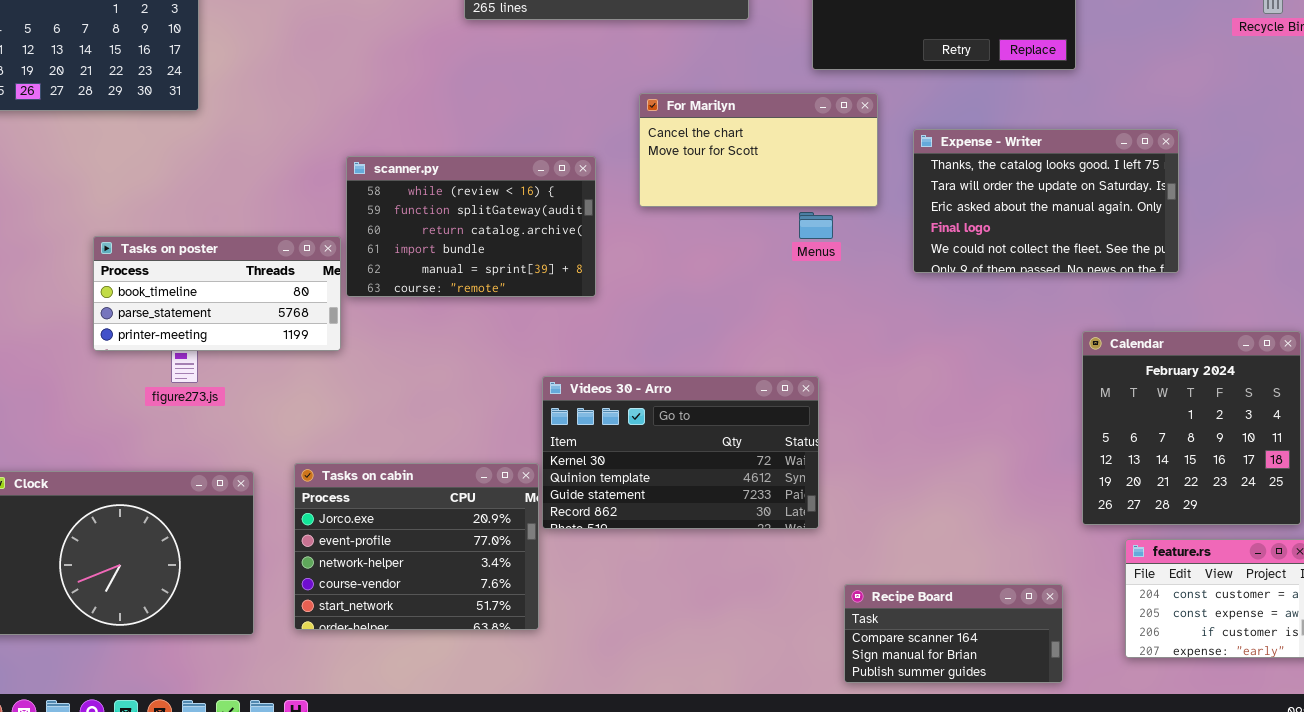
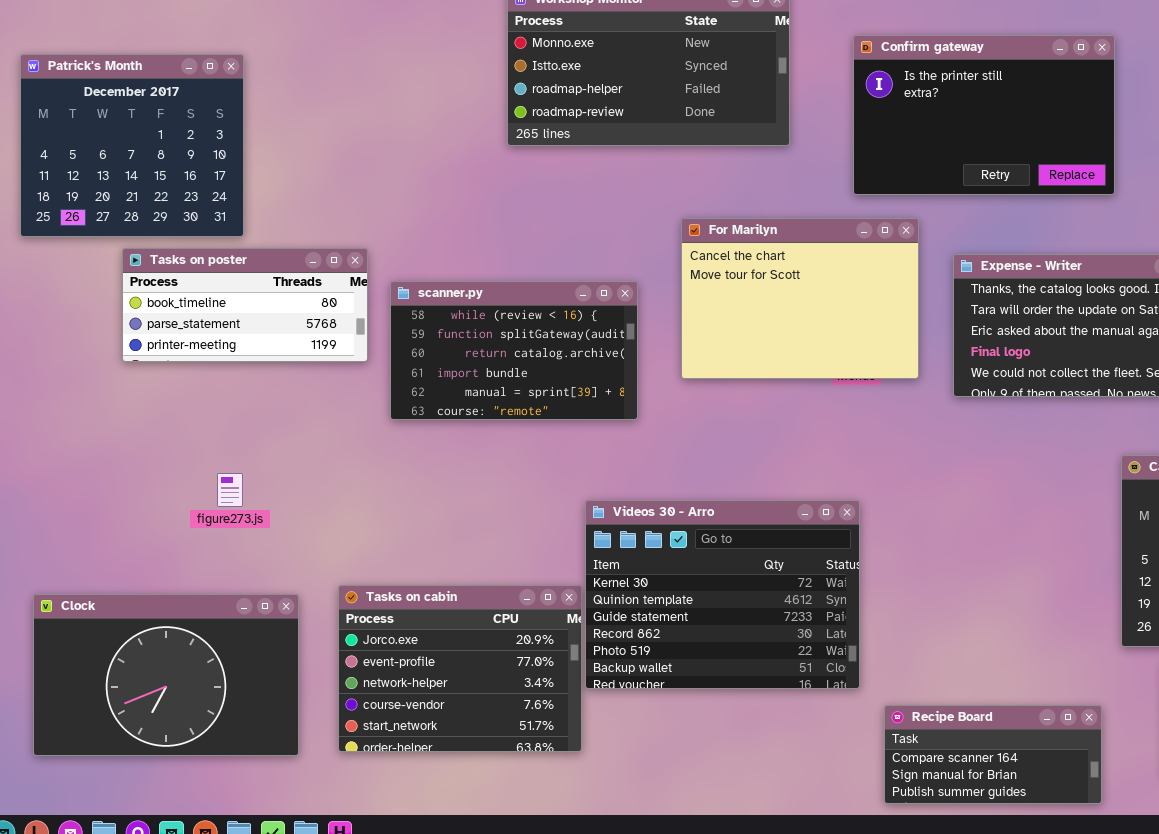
For Marilyn: [639,93,878,207] -> [681,218,919,379], resized
Tasks on poster: [93,236,341,351] -> [122,248,368,362], moved
Videos 30 - Arro: [542,376,819,529] -> [585,500,860,689], resized

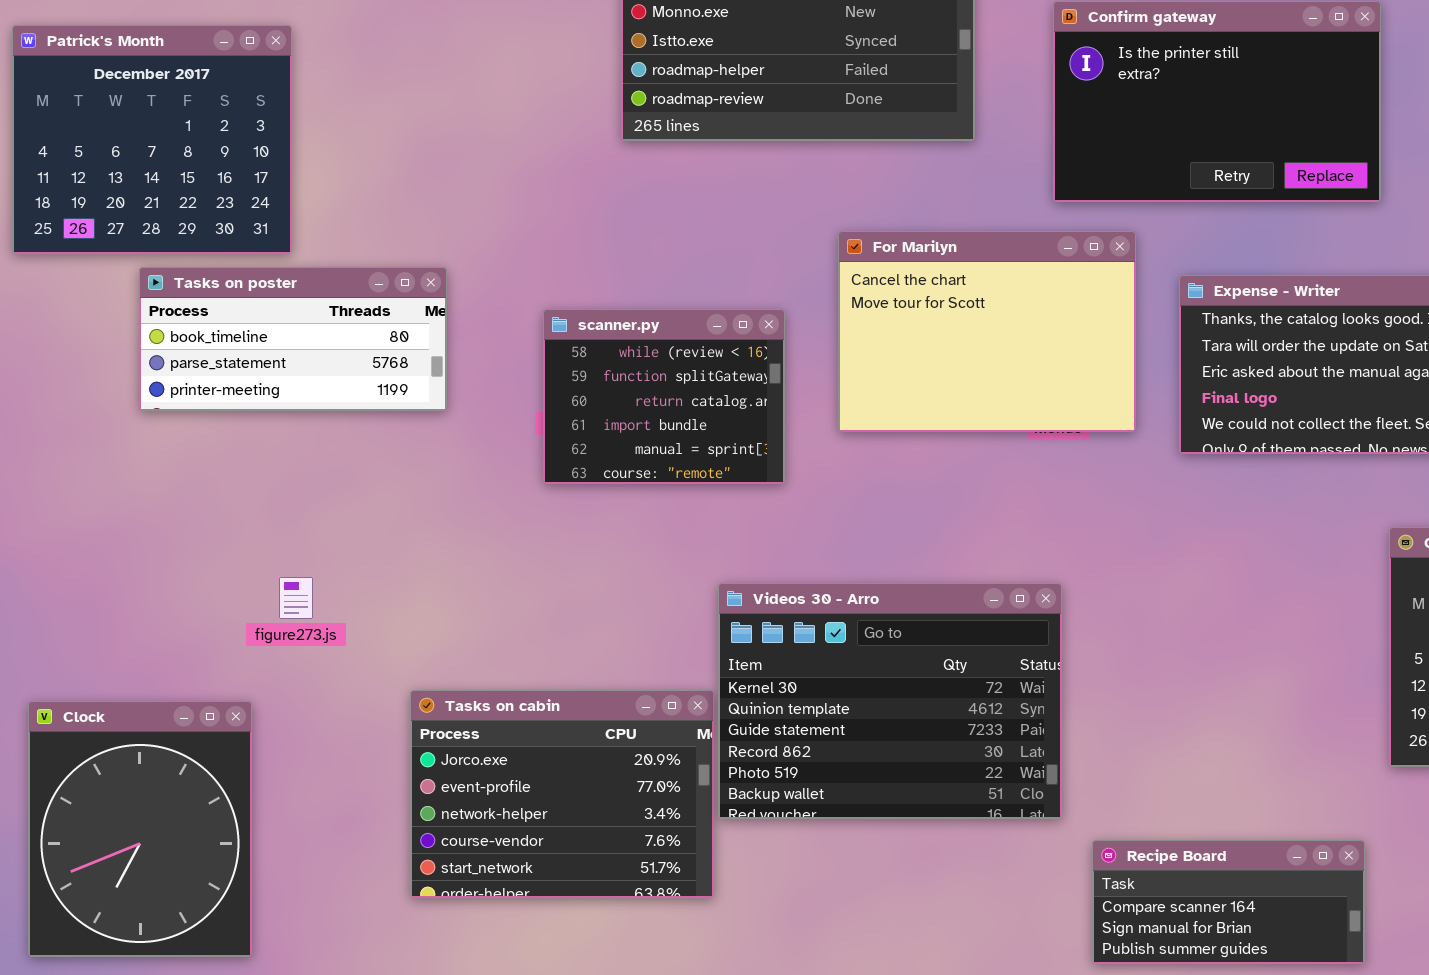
scanner.py: [390,281,638,420] -> [543,309,785,484], resized
figure273.js: [217,473,243,507] -> [279,577,313,619], moved
Clock: [33,594,299,756] -> [28,701,252,957], resized

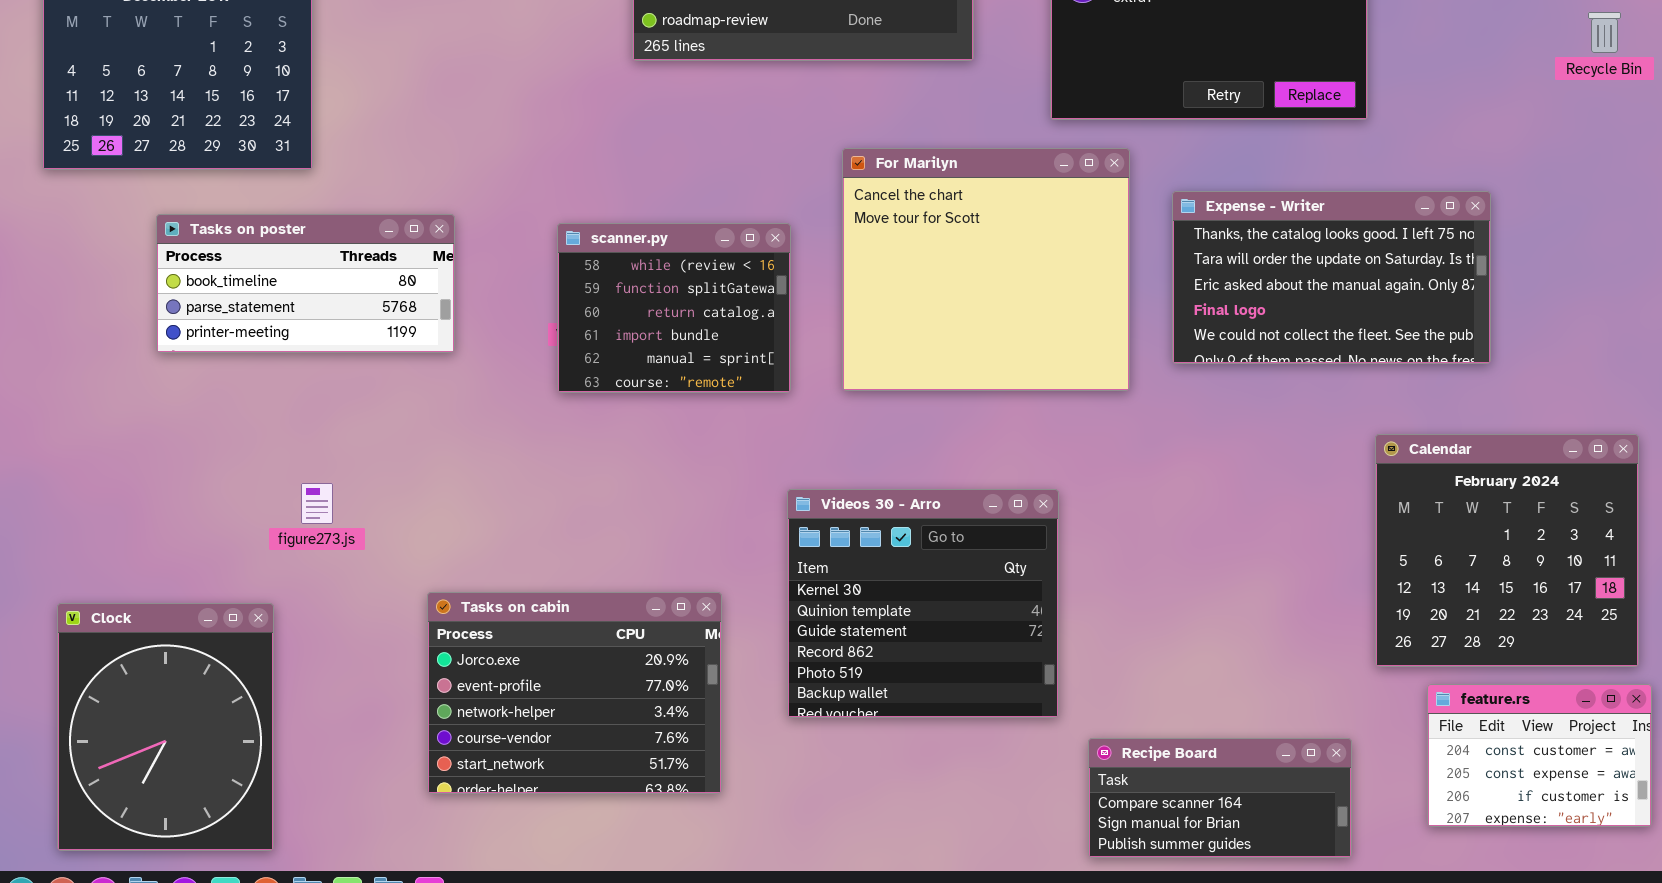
For Marilyn: [838,231,1136,432] -> [842,148,1130,391], resized
Tasks on poster: [139,267,447,411] -> [156,214,455,353], moved
Videos 30 - Arro: [718,583,1062,819] -> [787,489,1059,718], resized

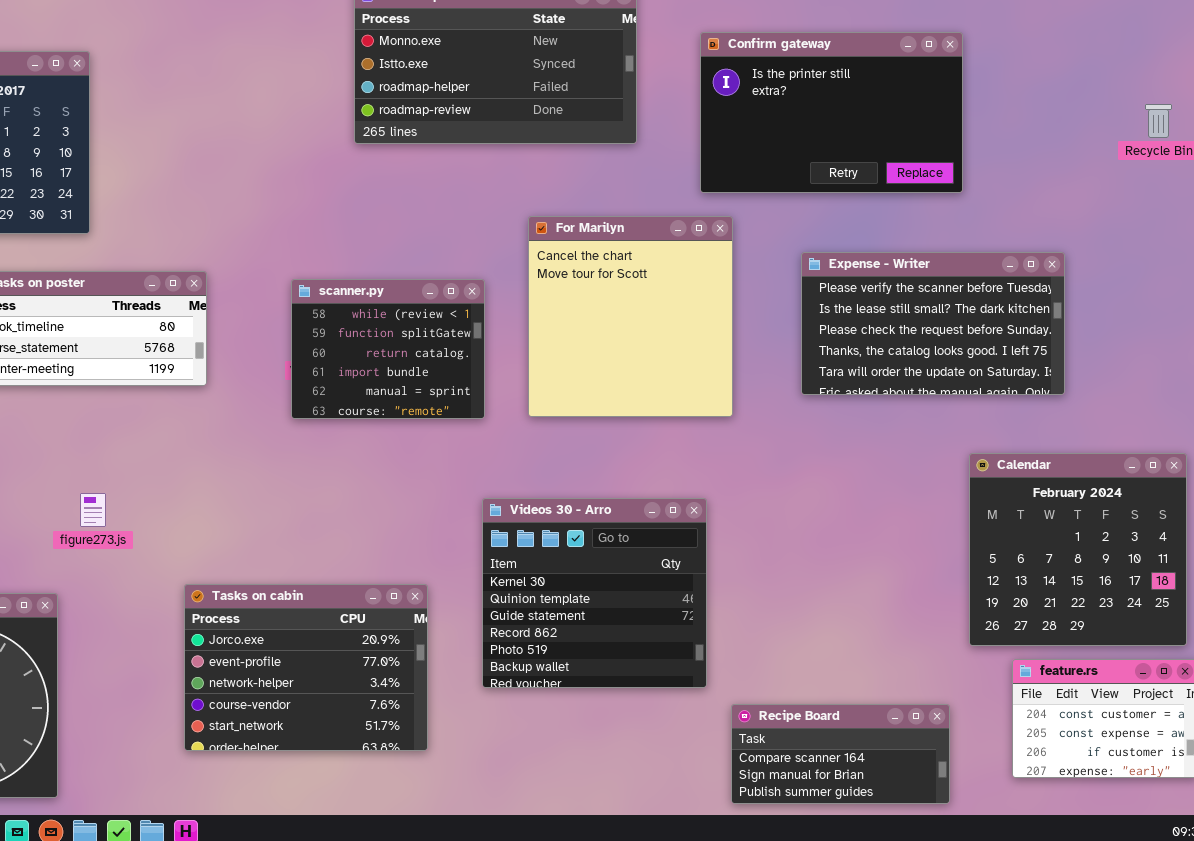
For Marilyn: [842,148,1130,391] -> [528,216,733,417], resized
Expense - Writer: [1172,191,1491,364] -> [801,252,1065,395], scrolled up 3 rows

